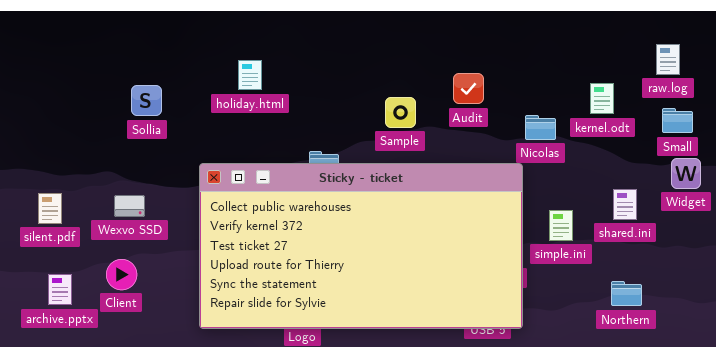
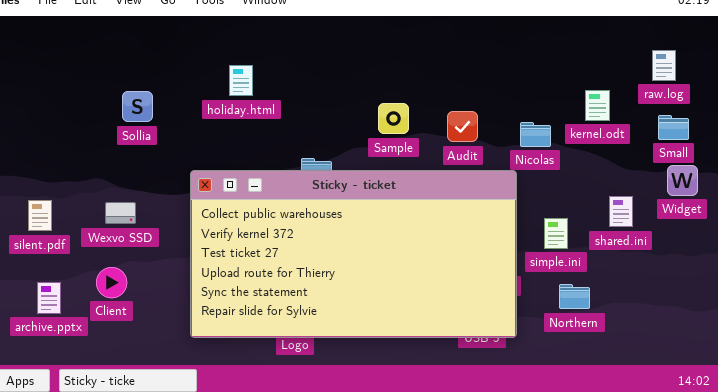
Audit: [453,73,484,104] -> [447,111,478,142], moved
Northern: [611,281,642,306] -> [559,284,590,309], moved

